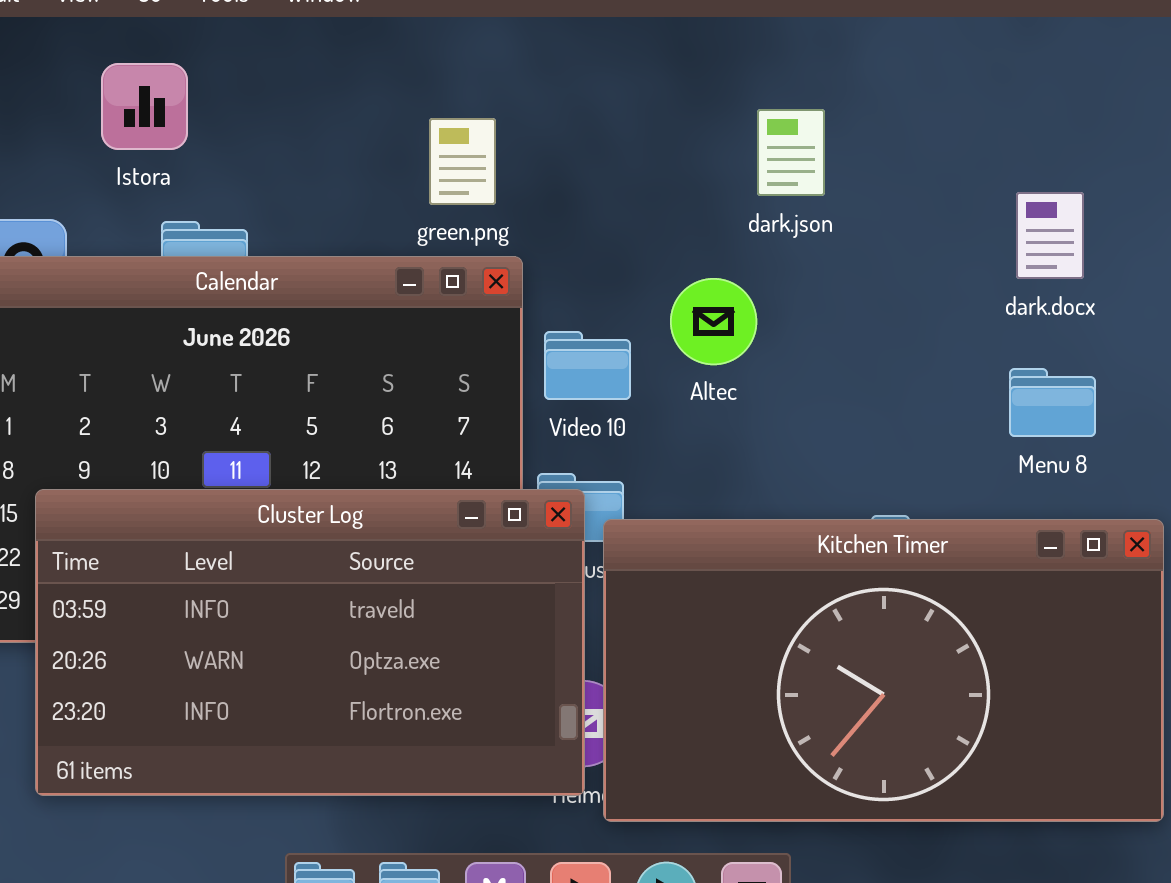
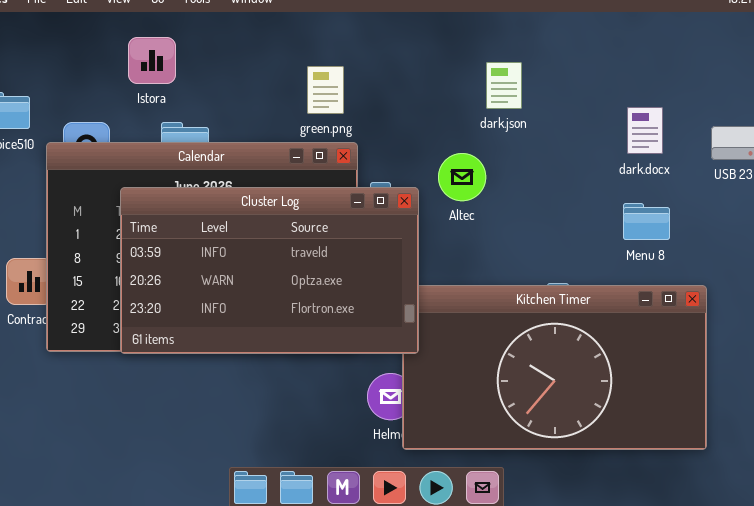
Cluster Log: [35,489,585,796] -> [120,187,419,354], moved

